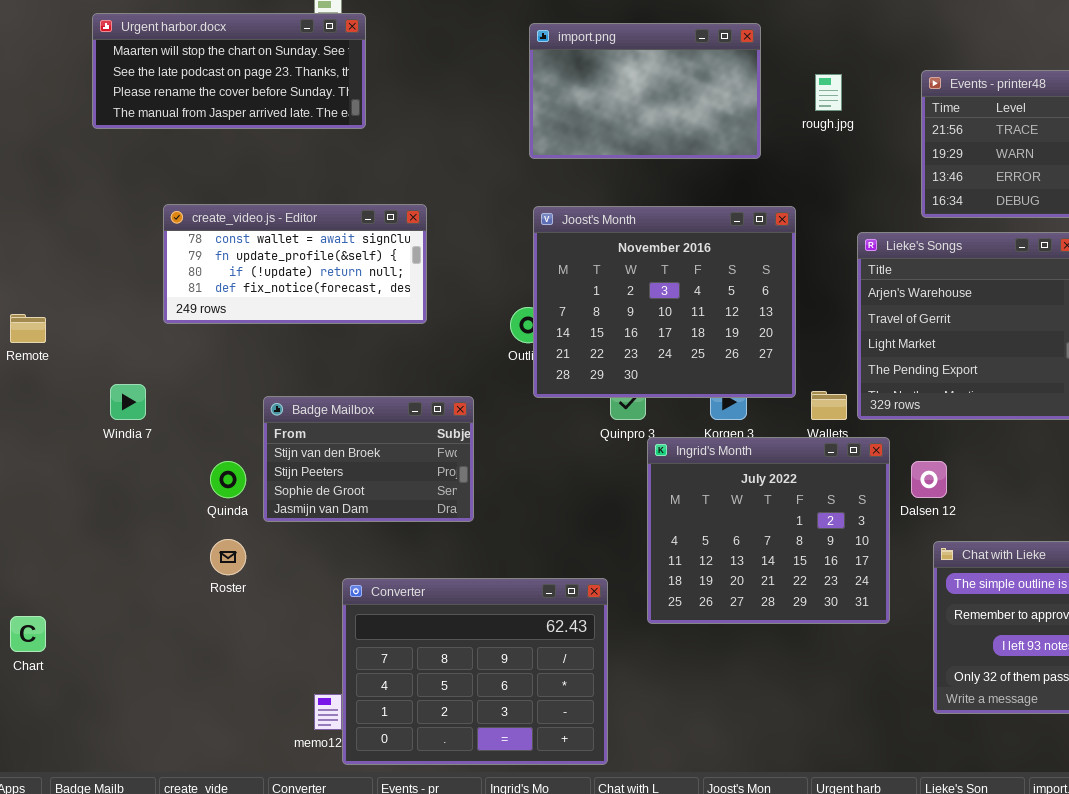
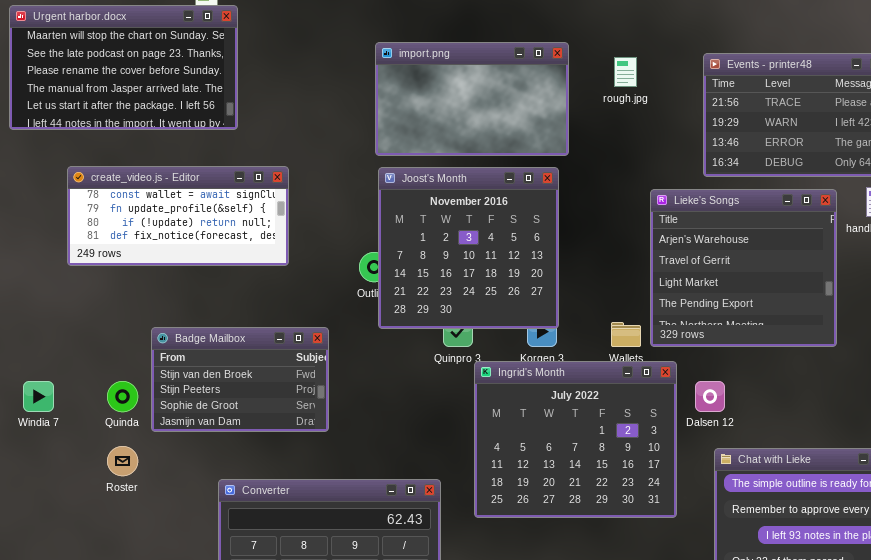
Urgent harbor.docx: [92,13,366,129] -> [9,5,238,130], resized
import.png: [529,23,761,159] -> [375,42,569,156], moved
Joost's Month: [533,206,796,398] -> [378,167,559,329], resized
Windia 7: [110,384,146,420] -> [23,381,54,412], moved

